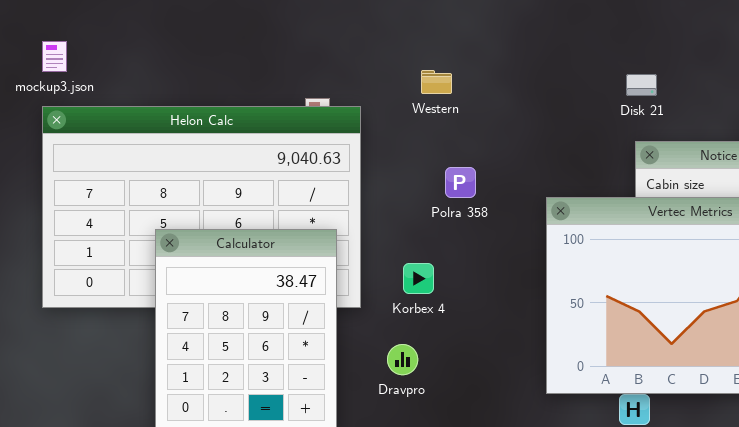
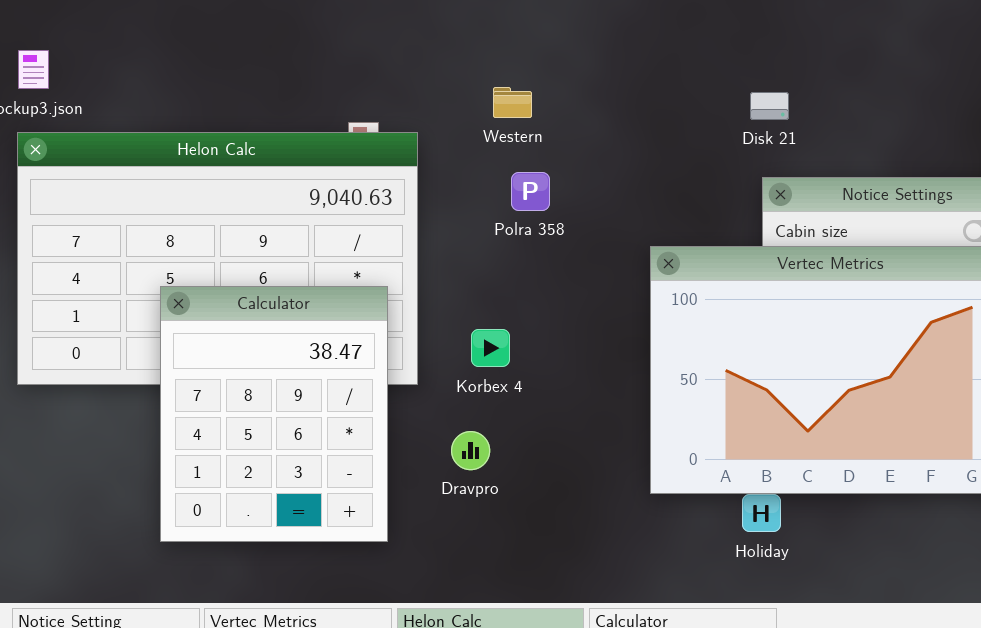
Polra 358: [445,167,476,198] -> [511,172,550,211], moved

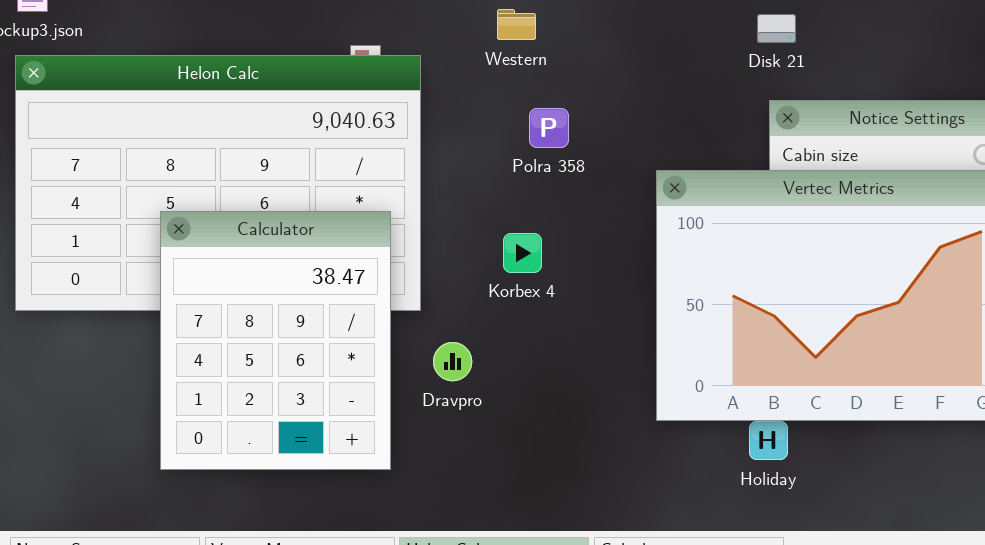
Polra 358: [511,172,550,211] -> [529,108,569,148], moved
Korbex 4: [471,329,510,367] -> [503,233,542,273], moved
Dravpro: [451,431,490,470] -> [433,342,472,381], moved

